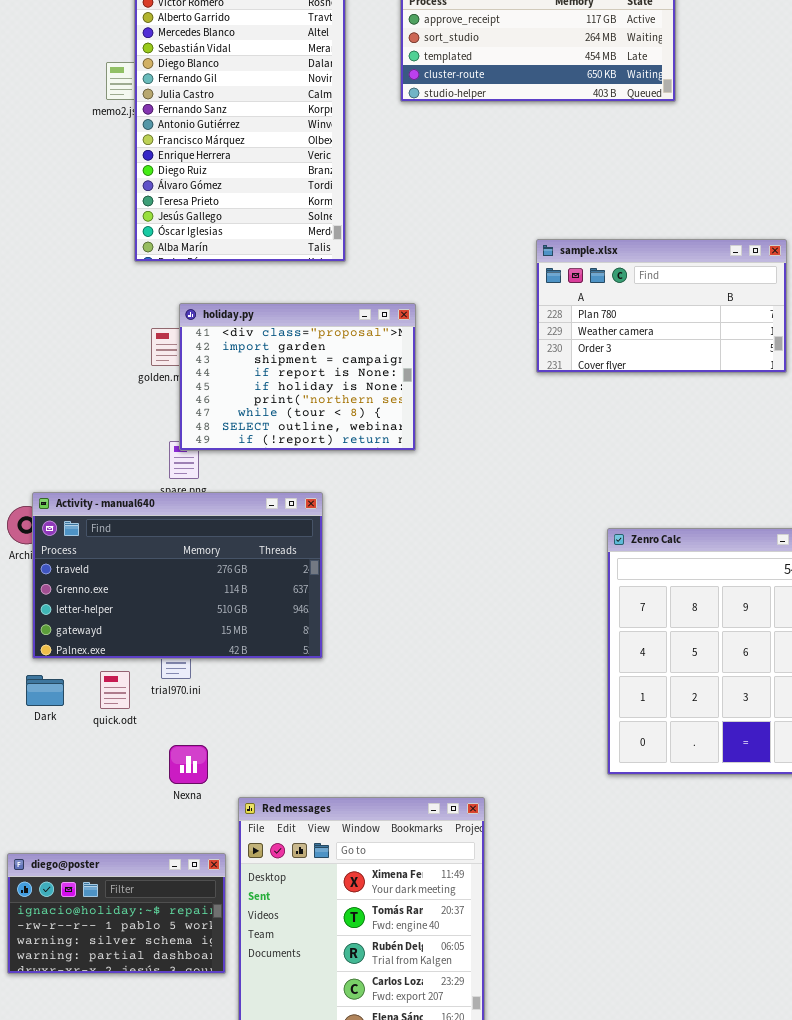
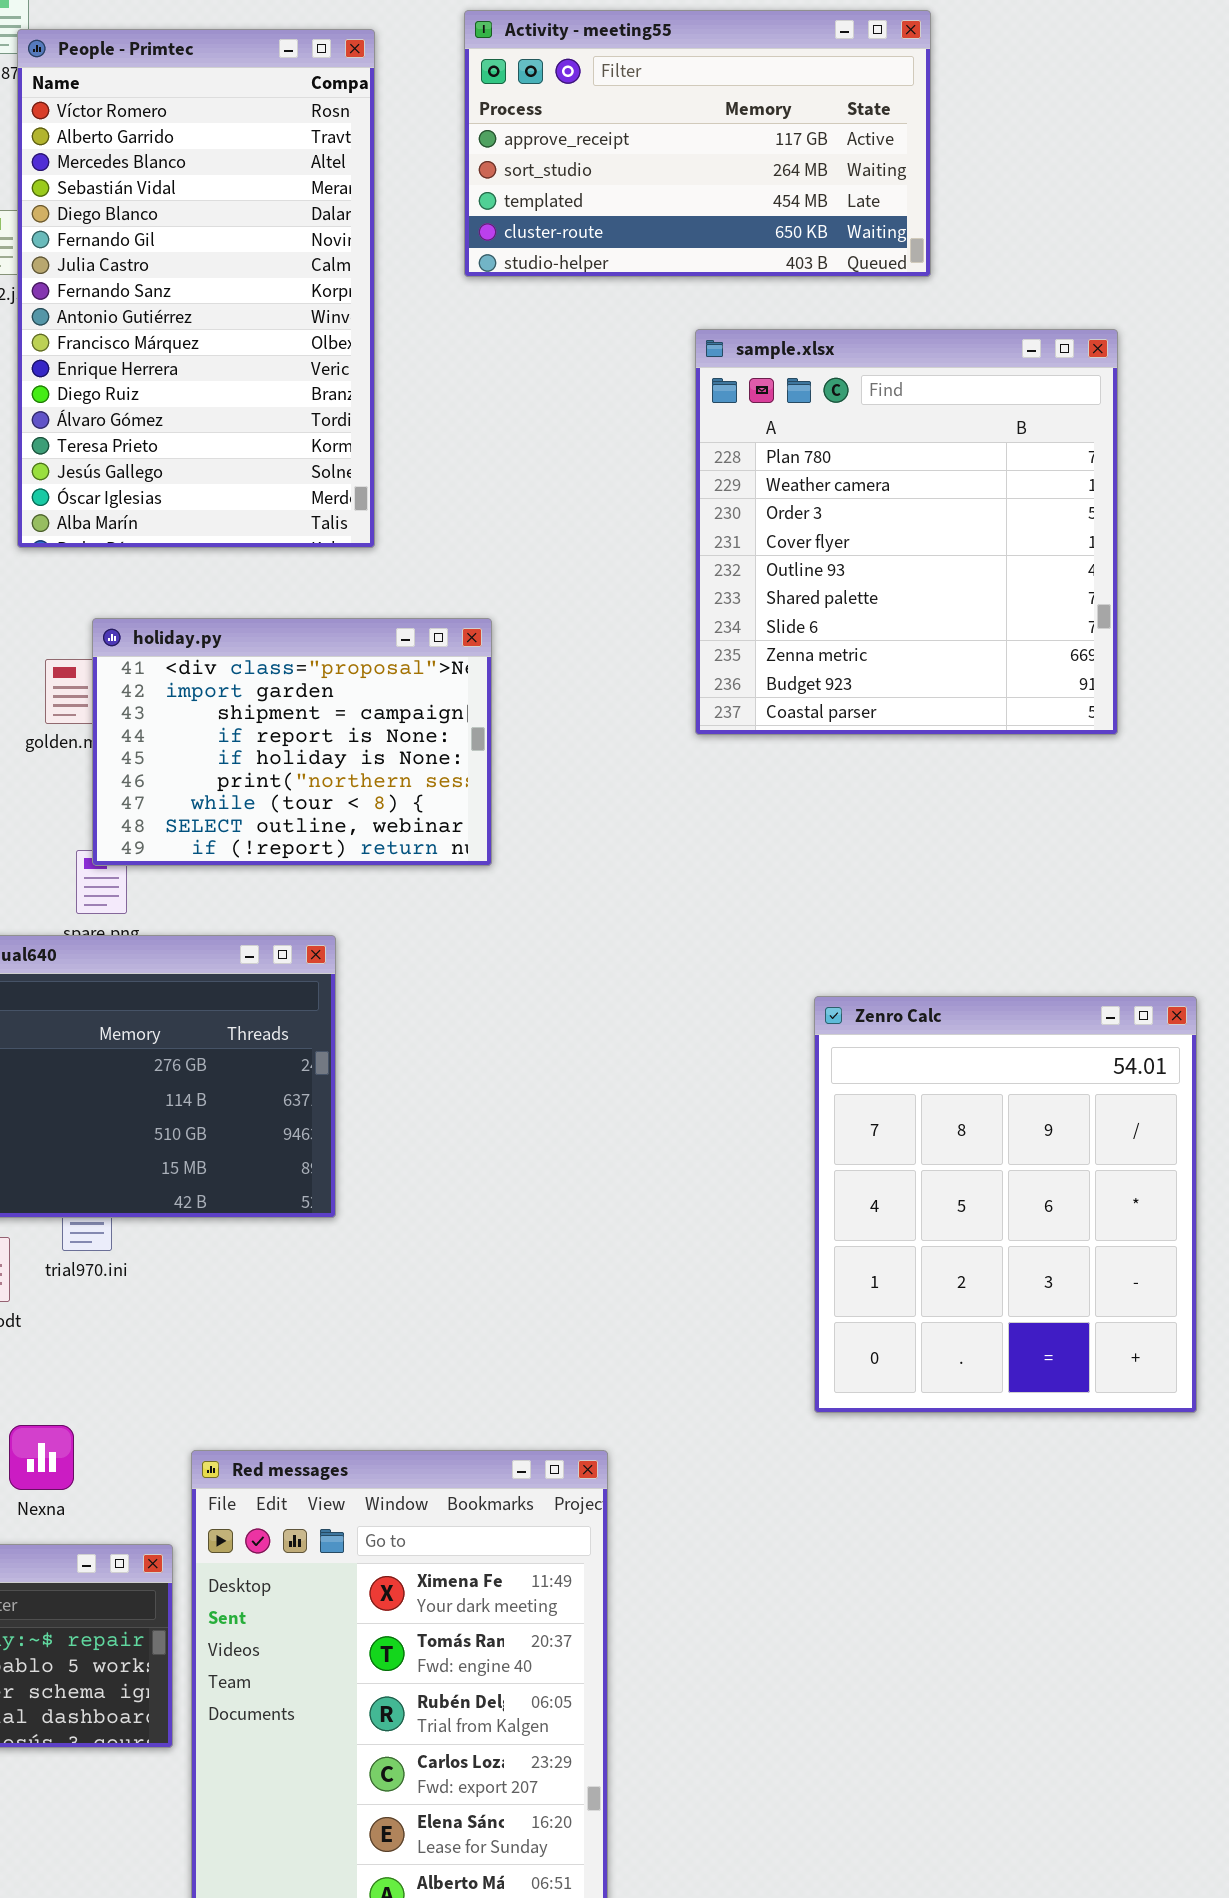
sample.xlsx: [536,239,787,373] -> [695,329,1118,735], resized
Nexna: [169,745,208,784] -> [9,1425,74,1490], moved

